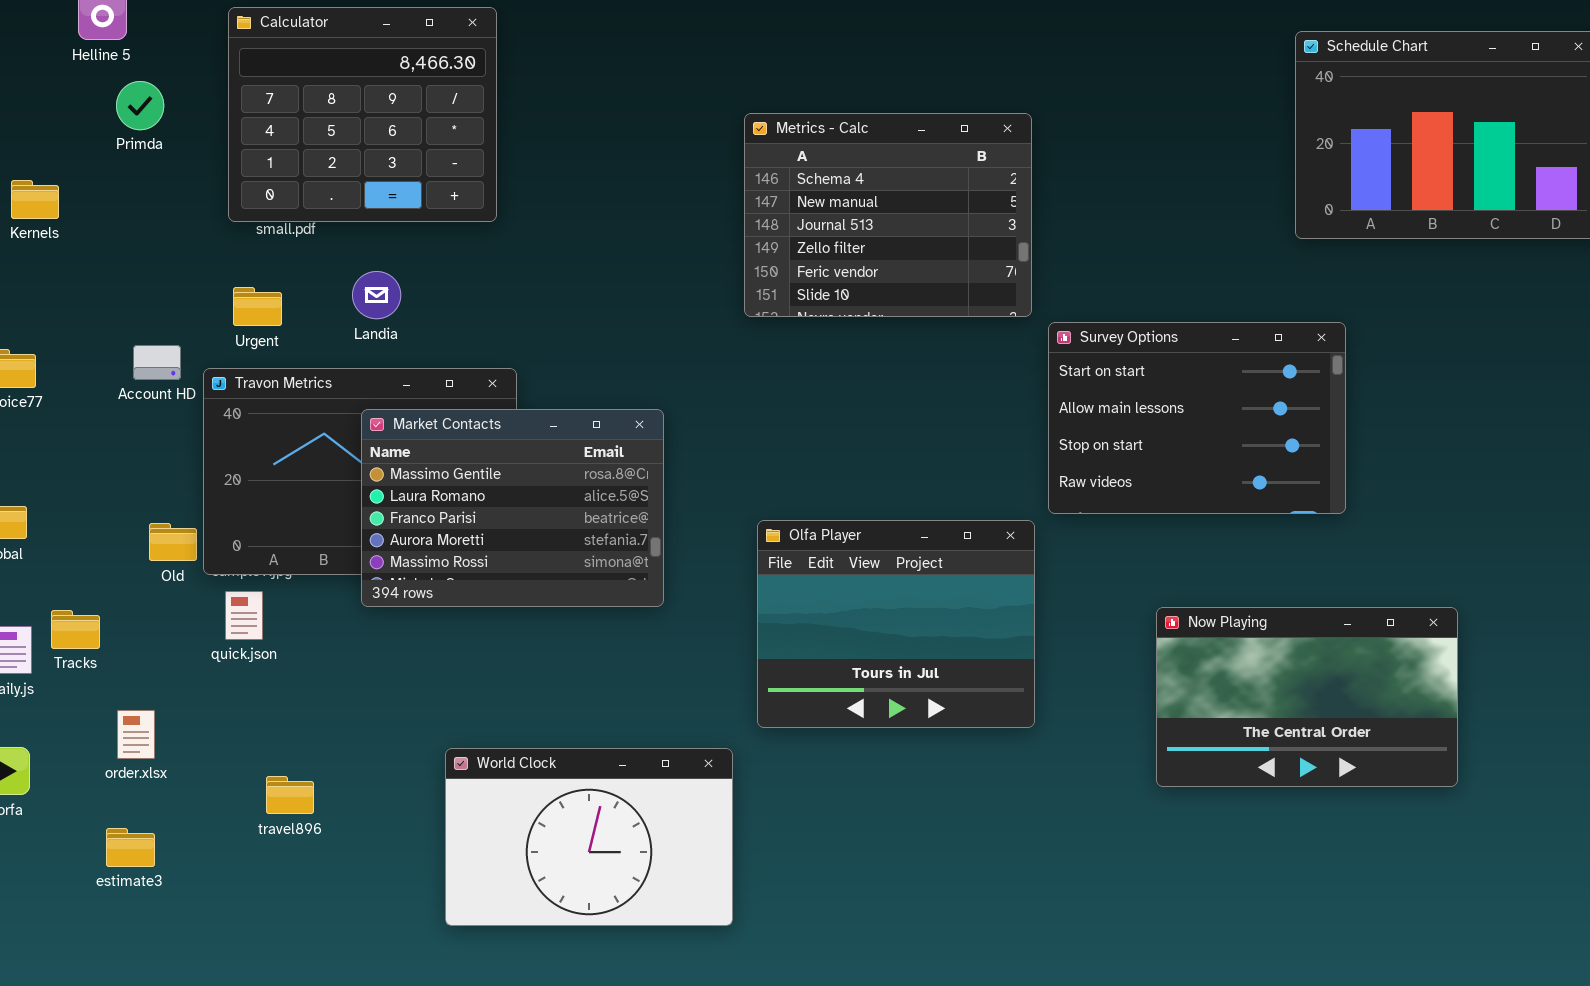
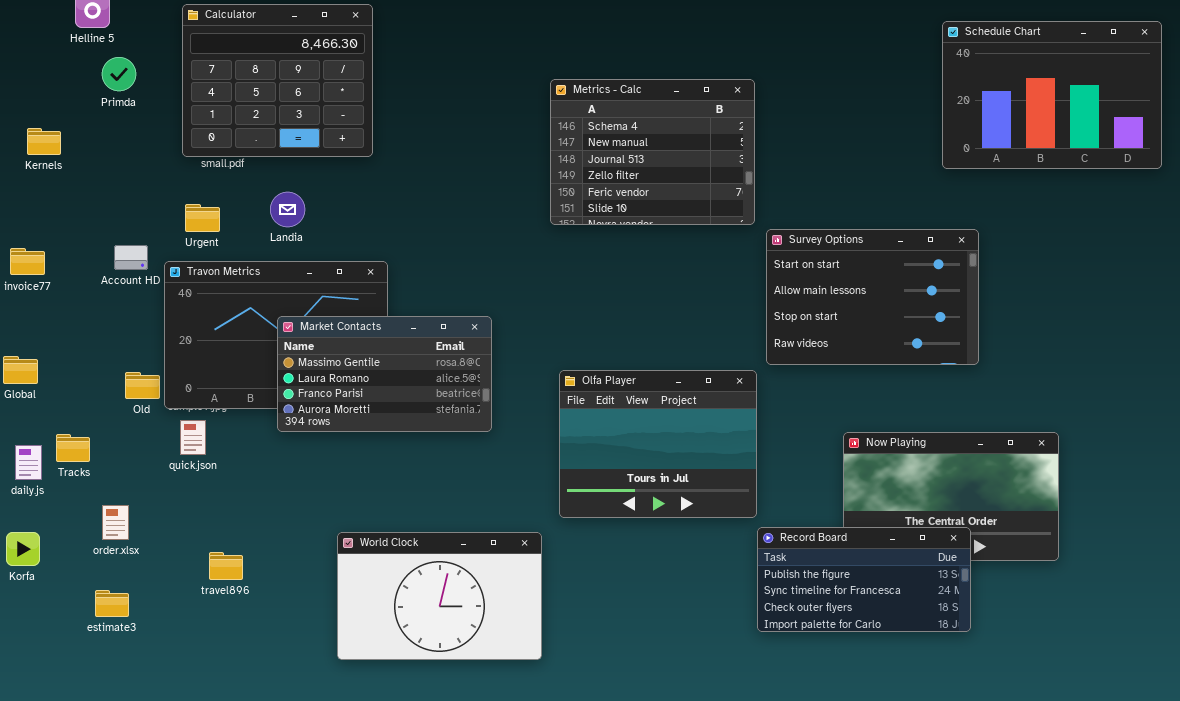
Market Contacts: [361,409,664,607] -> [277,316,492,432], resized
Record Board: none -> [757,527,971,632], opened

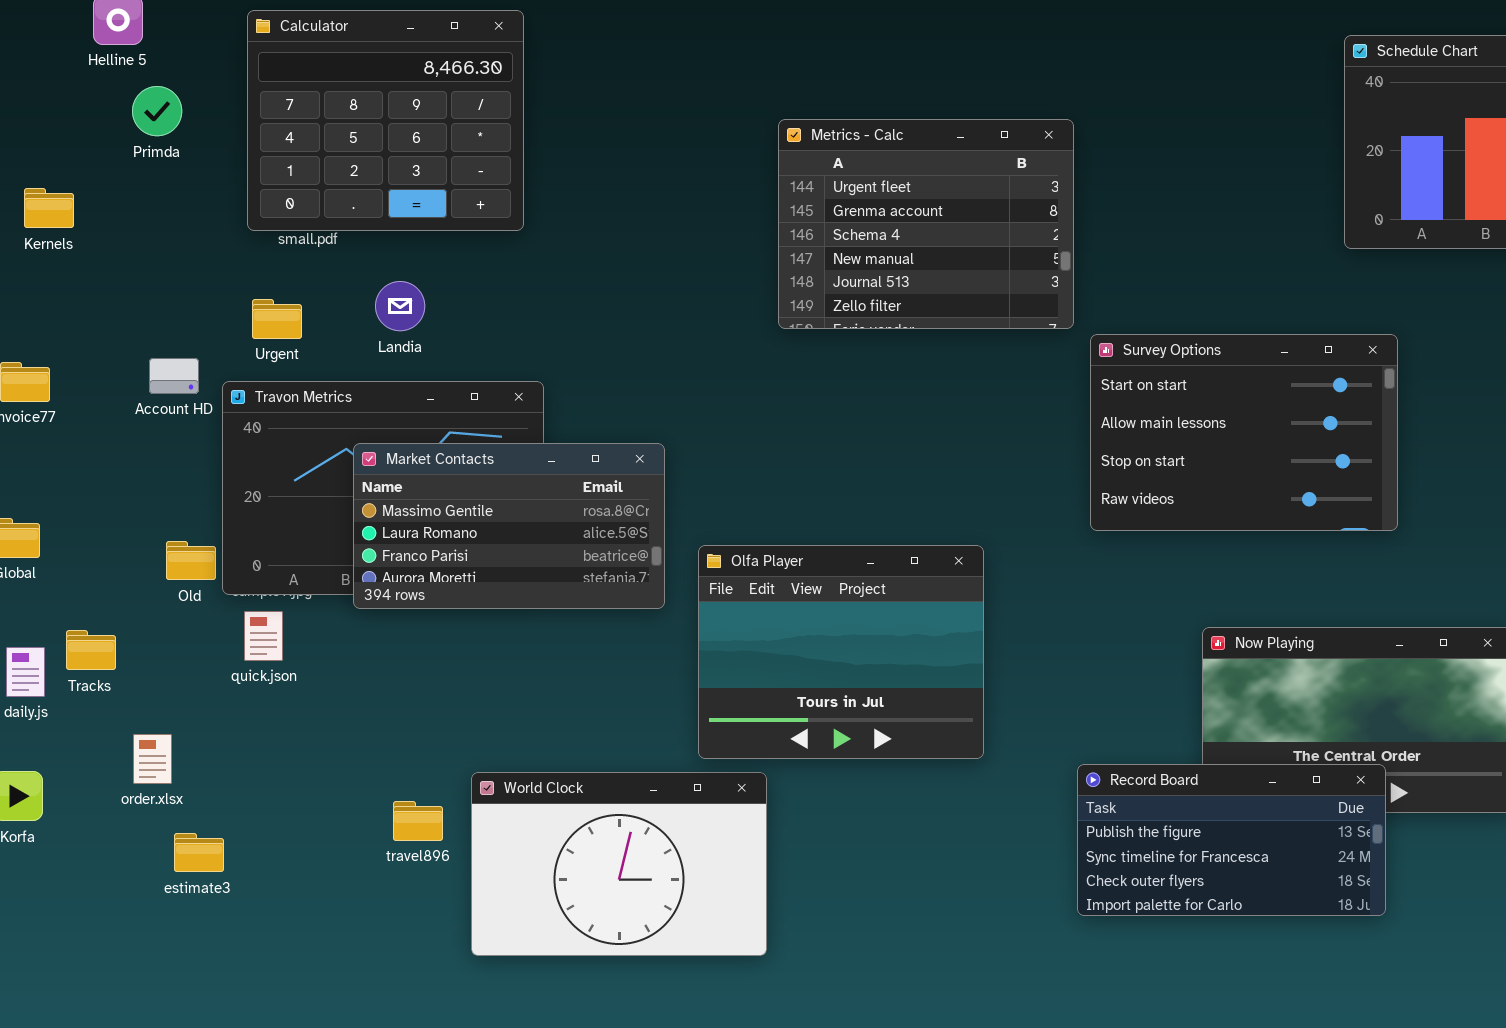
Metrics - Calc: [550,79,755,225] -> [778,119,1074,329], scrolled up 2 rows
Market Contacts: [277,316,492,432] -> [353,443,665,609], moved
Olfa Player: [559,370,757,518] -> [698,545,984,759], moved
travel896: [209,552,243,580] -> [393,801,443,841], moved
estimate3: [95,590,129,617] -> [174,833,224,872], moved

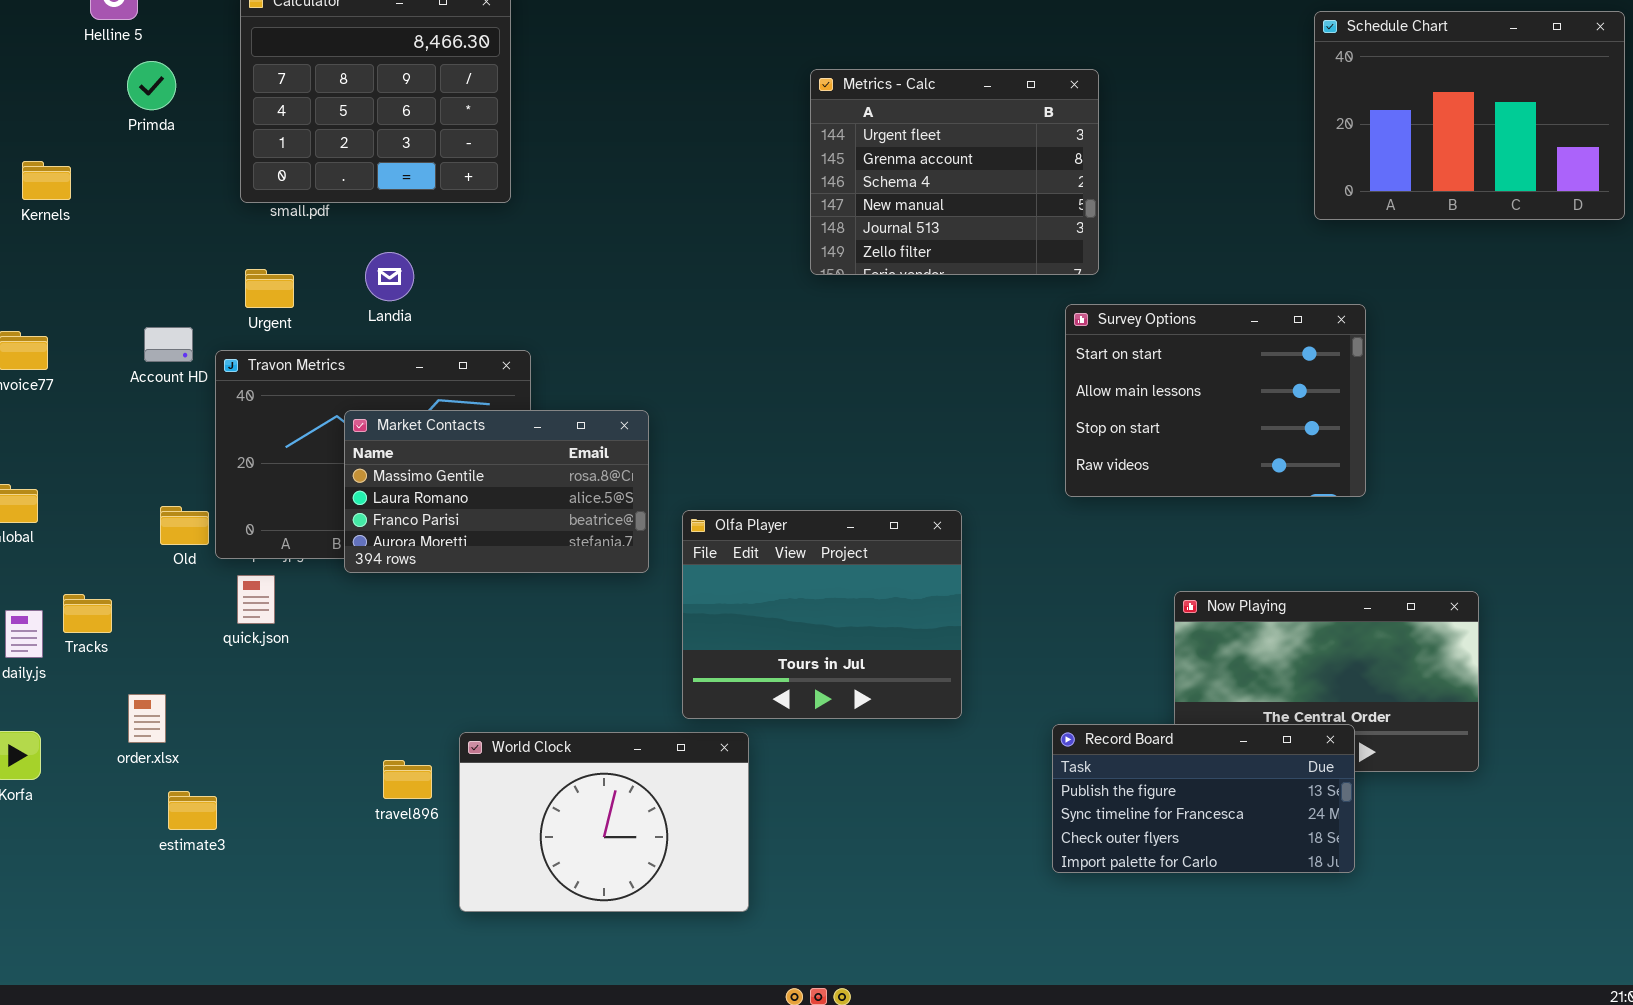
Metrics - Calc: [778,119,1074,329] -> [810,69,1099,275], moved

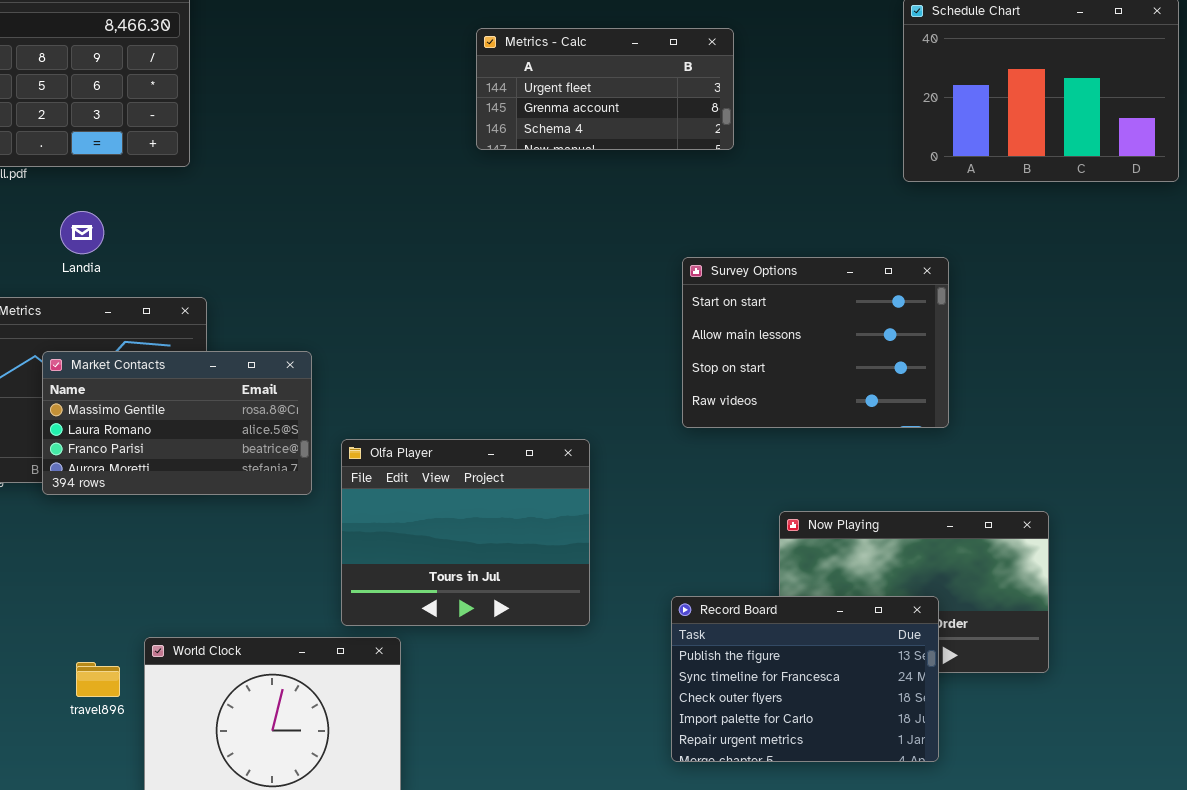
Metrics - Calc: [810,69,1099,275] -> [476,28,734,150], moved, resized
Record Board: [1052,724,1355,873] -> [671,596,939,762], resized

